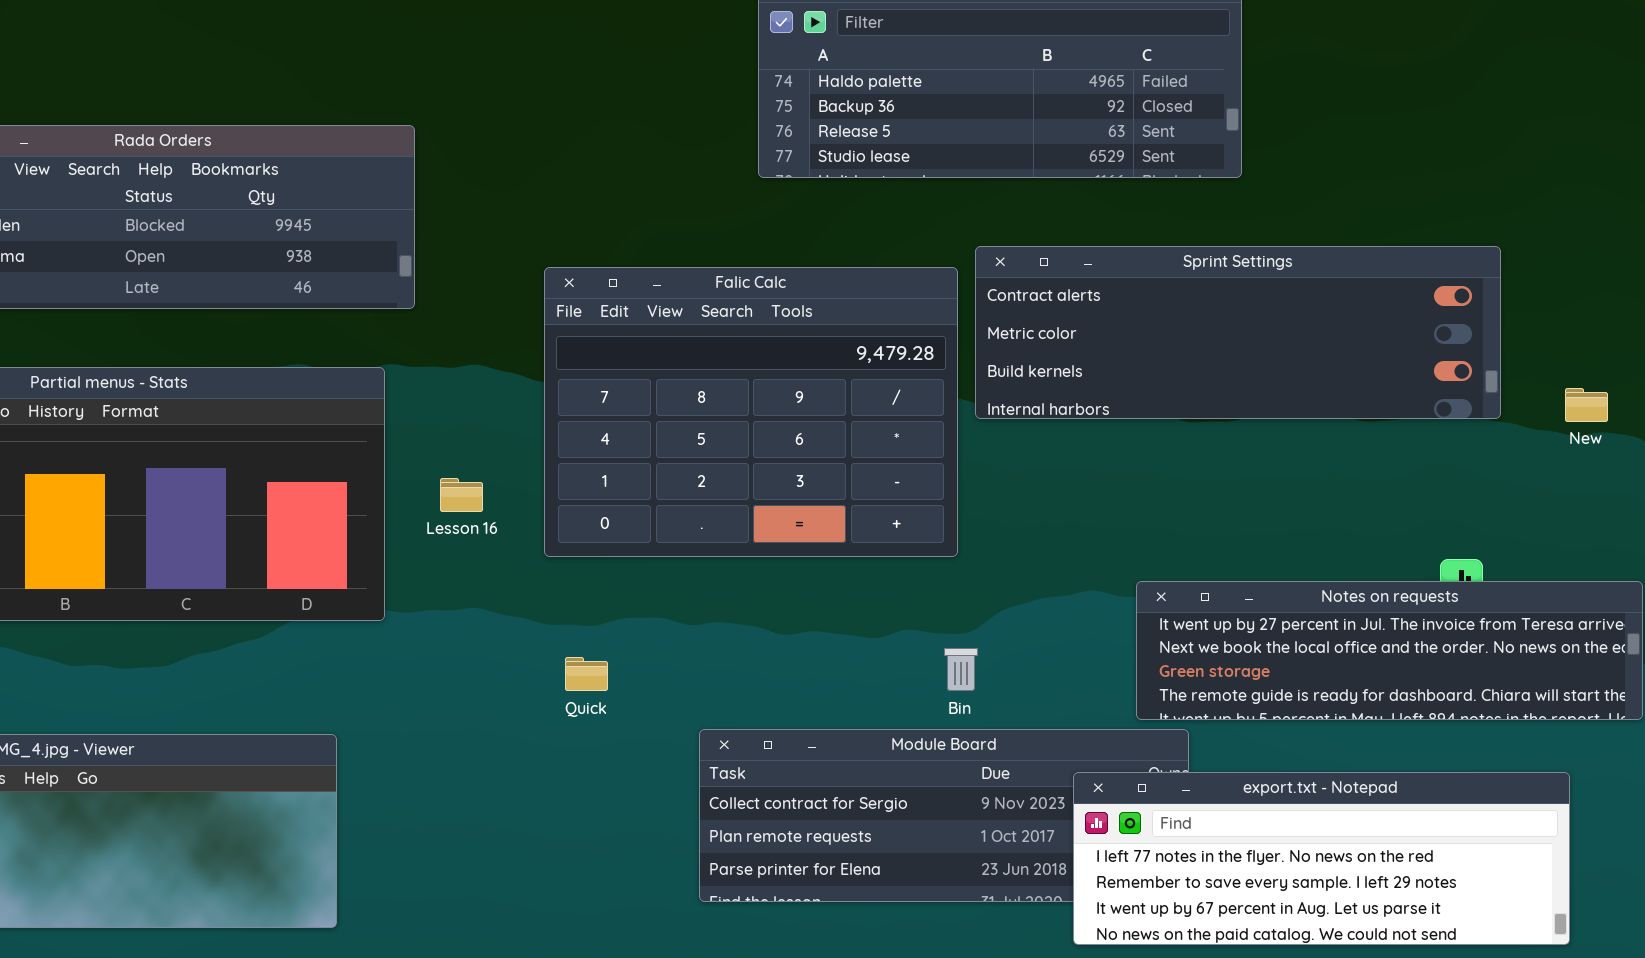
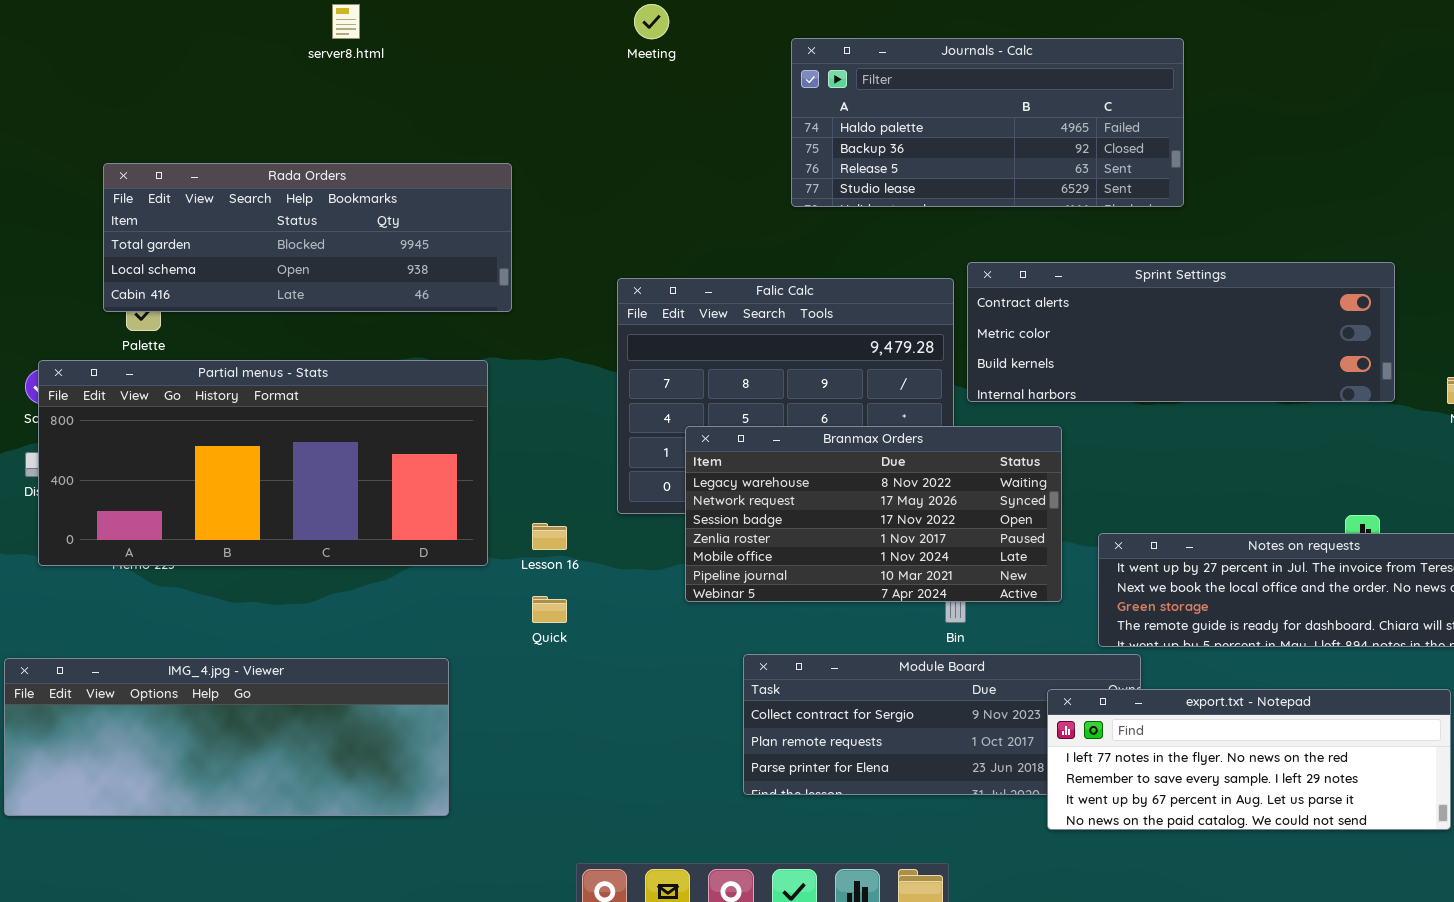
Branmax Orders: none -> [685,426,1062,602], opened
Lesson 16: [440,478,483,512] -> [532,523,567,550], moved
Quick: [565,657,608,691] -> [532,596,567,623], moved

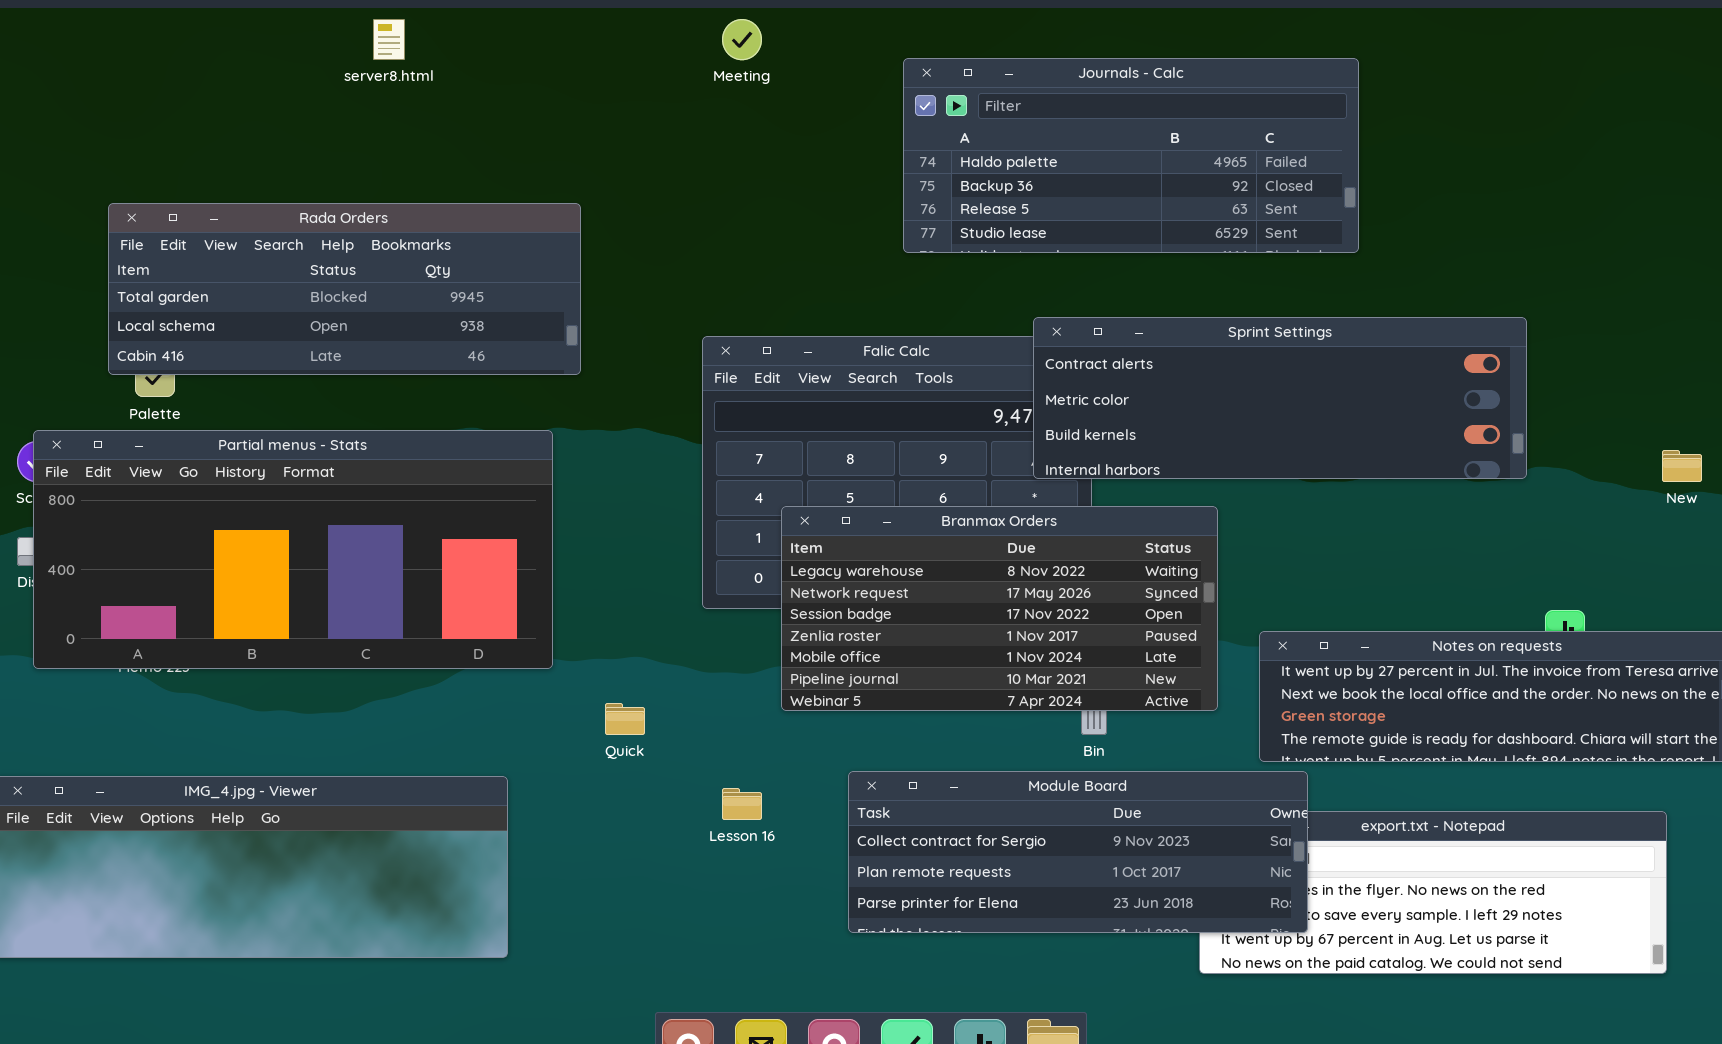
Sprint Settings: [967,262,1395,402] -> [1033,317,1527,479], moved
Lesson 16: [532,523,567,550] -> [722,788,762,820], moved
Module Board: [743,654,1141,795] -> [848,771,1308,933], raised

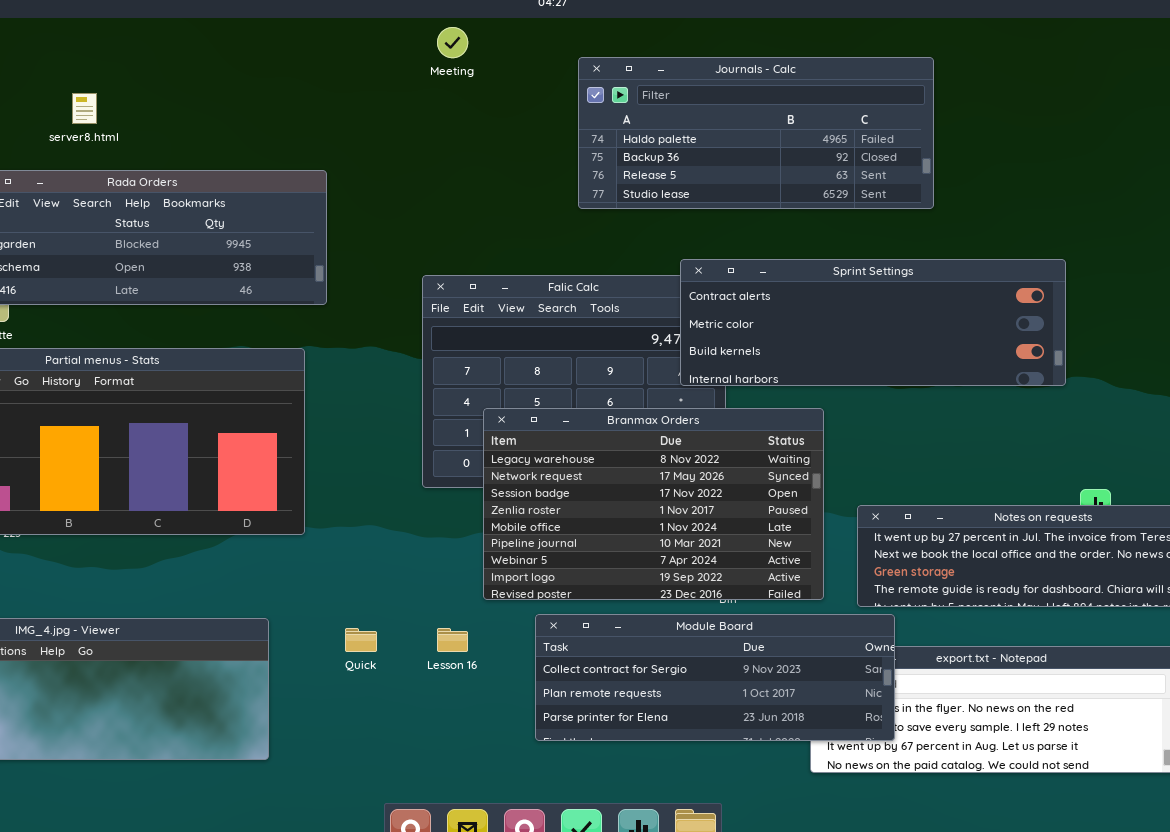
server8.html: [373,19,405,60] -> [72,93,97,124], moved
Branmax Orders: [781,506,1218,711] -> [483,408,824,600], resized
Quick: [605,703,645,735] -> [345,628,377,652], moved

